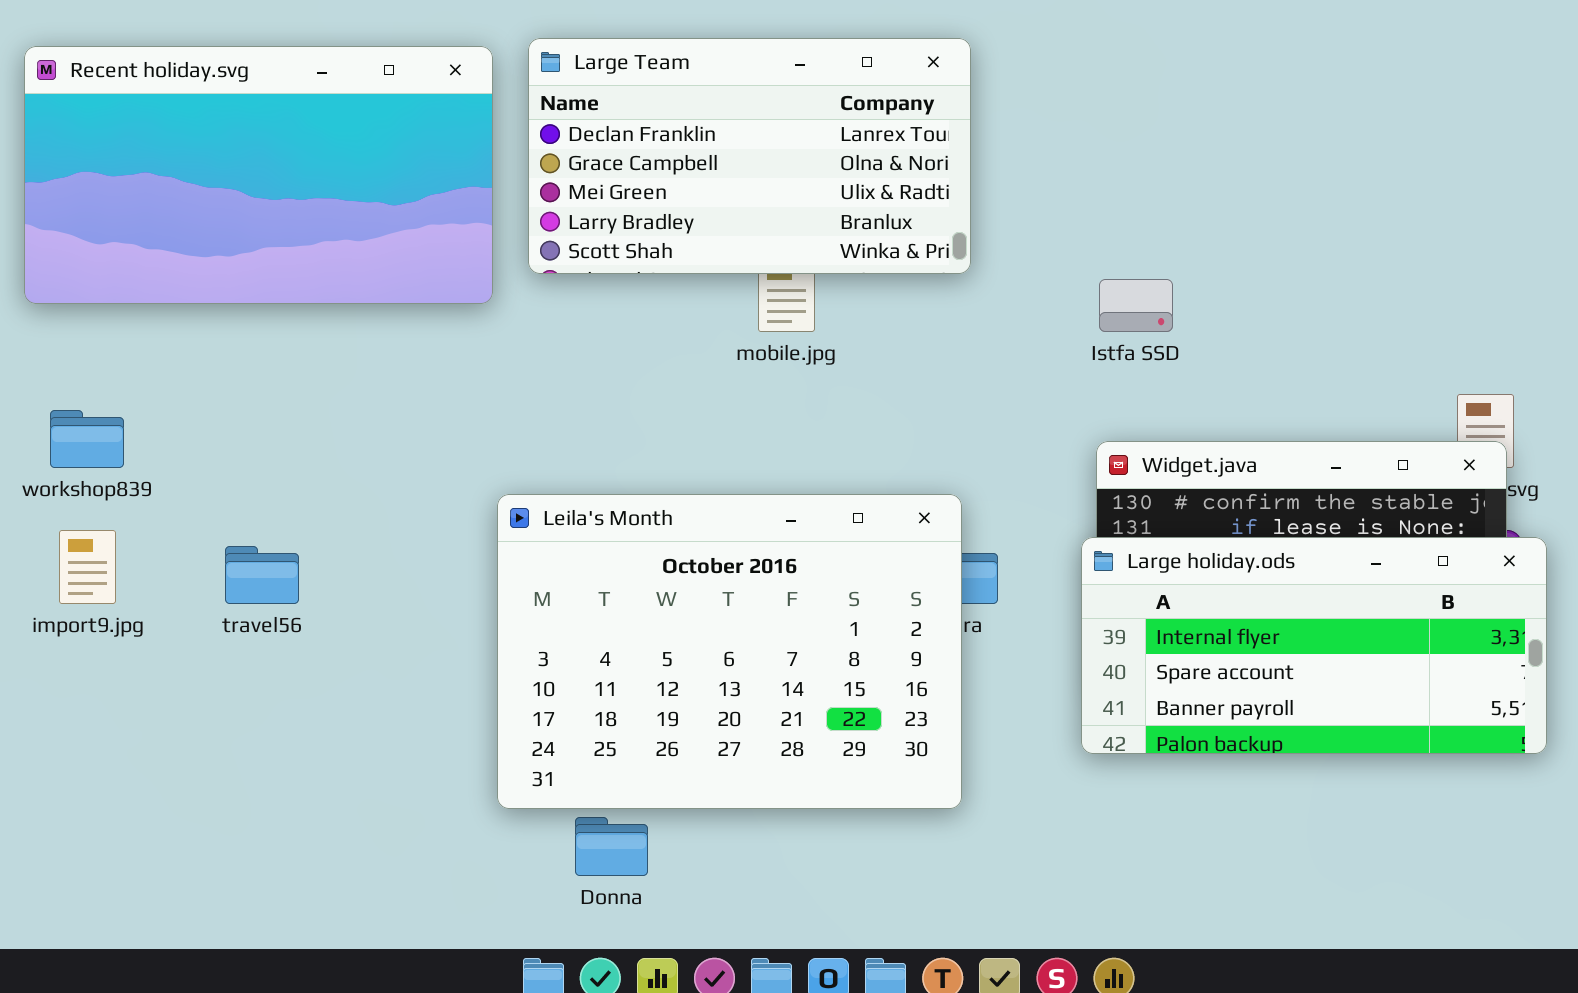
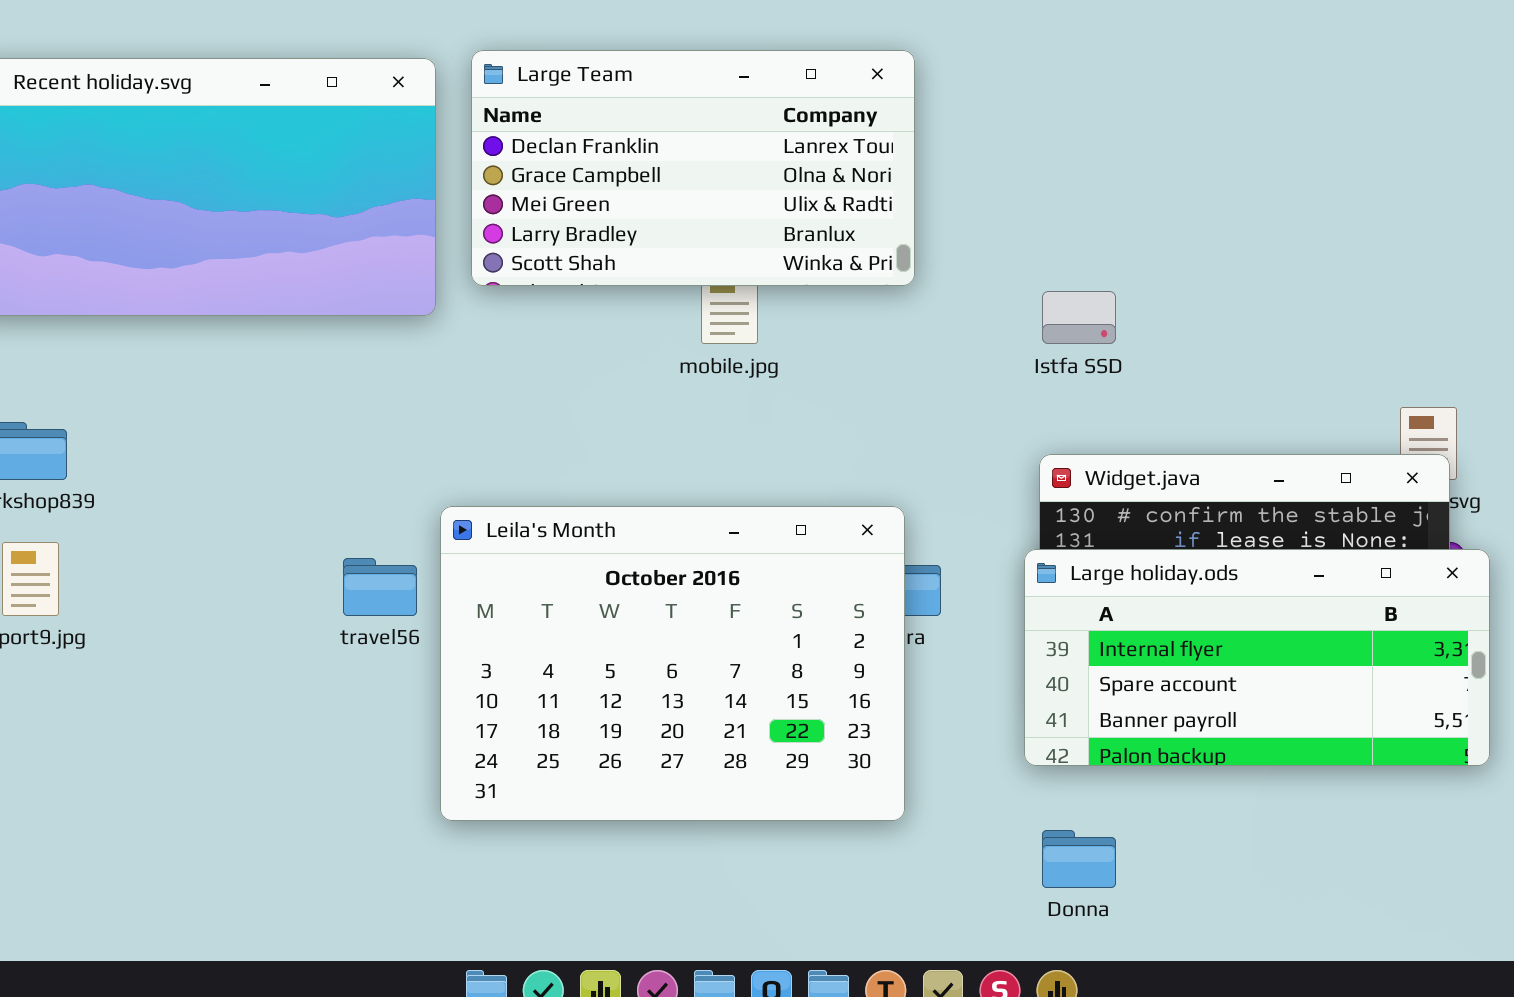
travel56: [225,546,299,604] -> [343,558,417,616], moved
Donna: [575,817,648,876] -> [1042,830,1116,888], moved

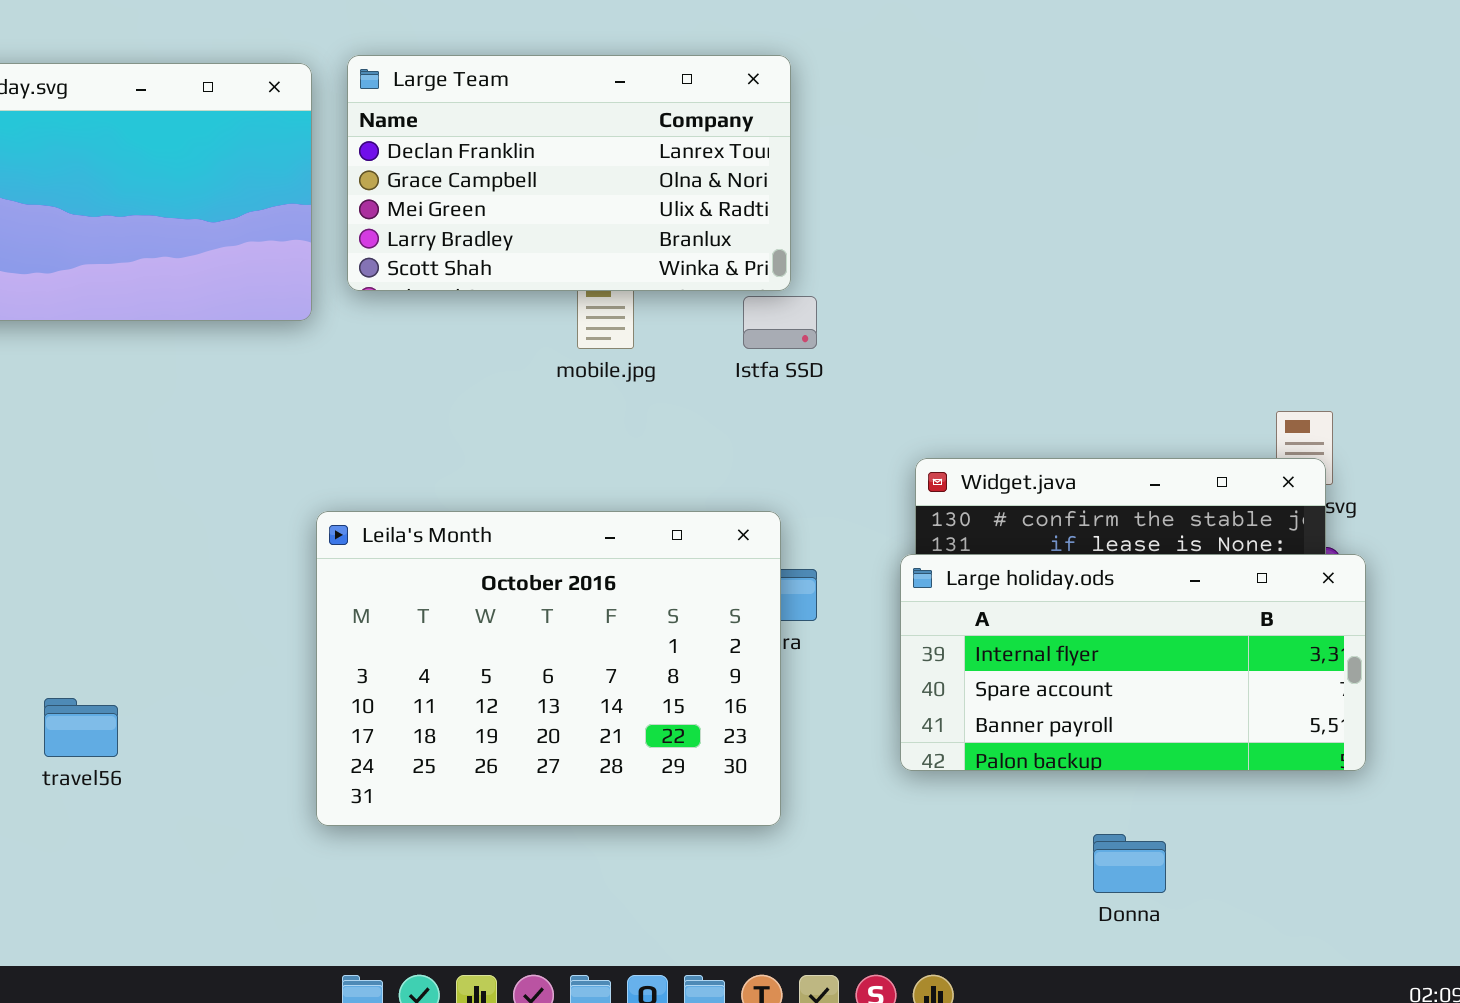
Istfa SSD: [1042,291,1116,344] -> [743,296,817,349], moved
travel56: [343,558,417,616] -> [44,698,118,757], moved
Donna: [1042,830,1116,888] -> [1093,834,1166,893], moved

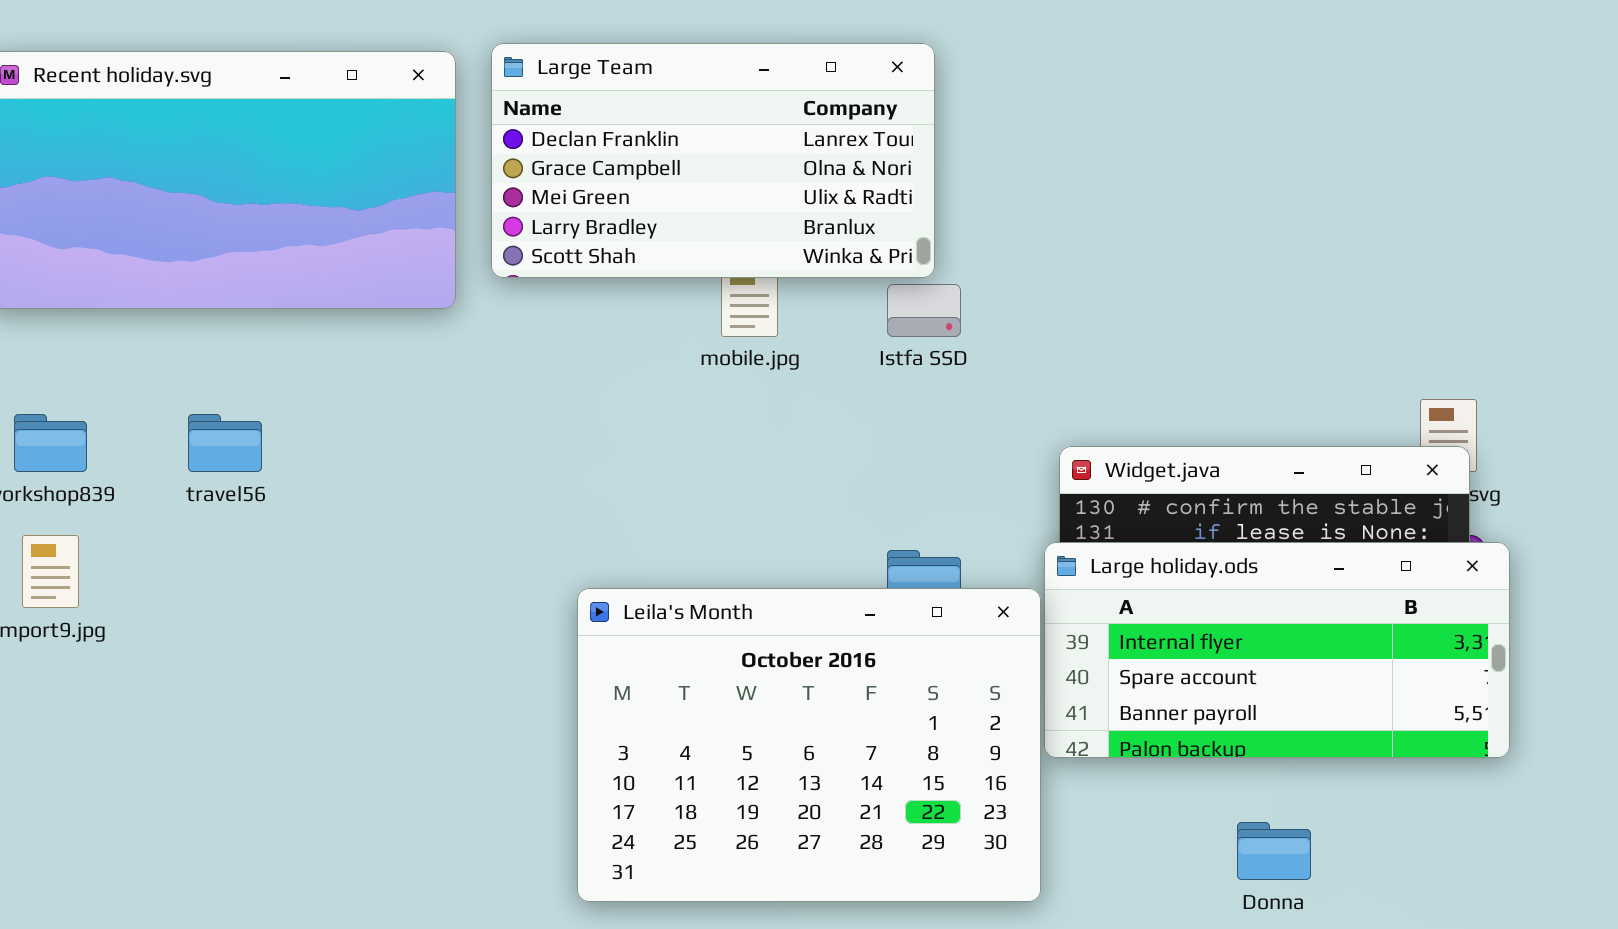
Leila's Month: [316,511,781,826] -> [577,588,1041,902], moved
travel56: [44,698,118,757] -> [188,414,262,472], moved

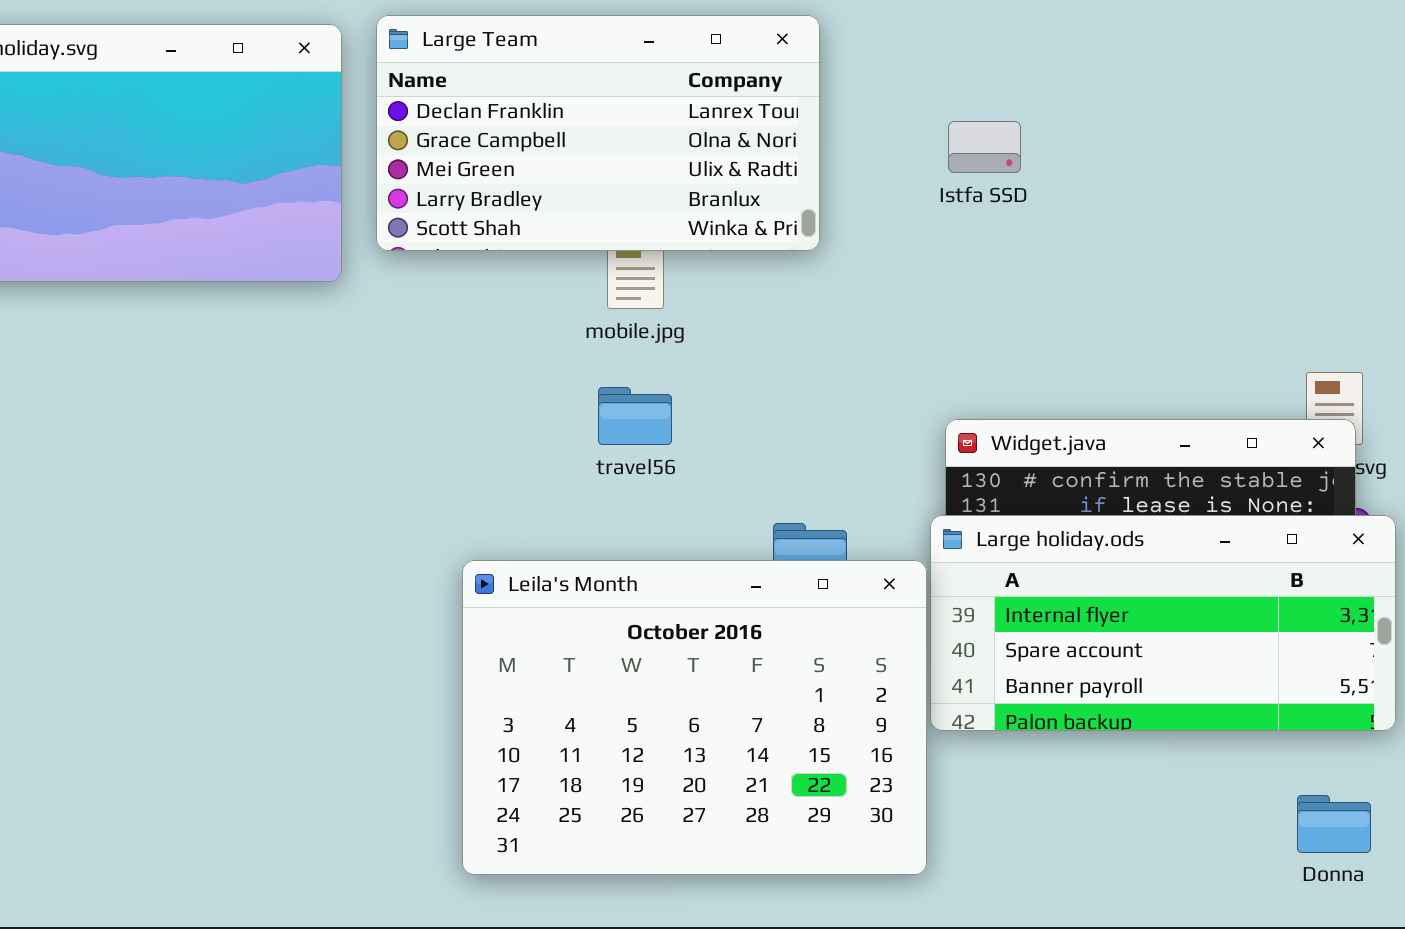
Istfa SSD: [887,284,961,337] -> [948,121,1021,173], moved
travel56: [188,414,262,472] -> [598,387,672,445], moved
Donna: [1237,822,1311,880] -> [1297,795,1371,853], moved

